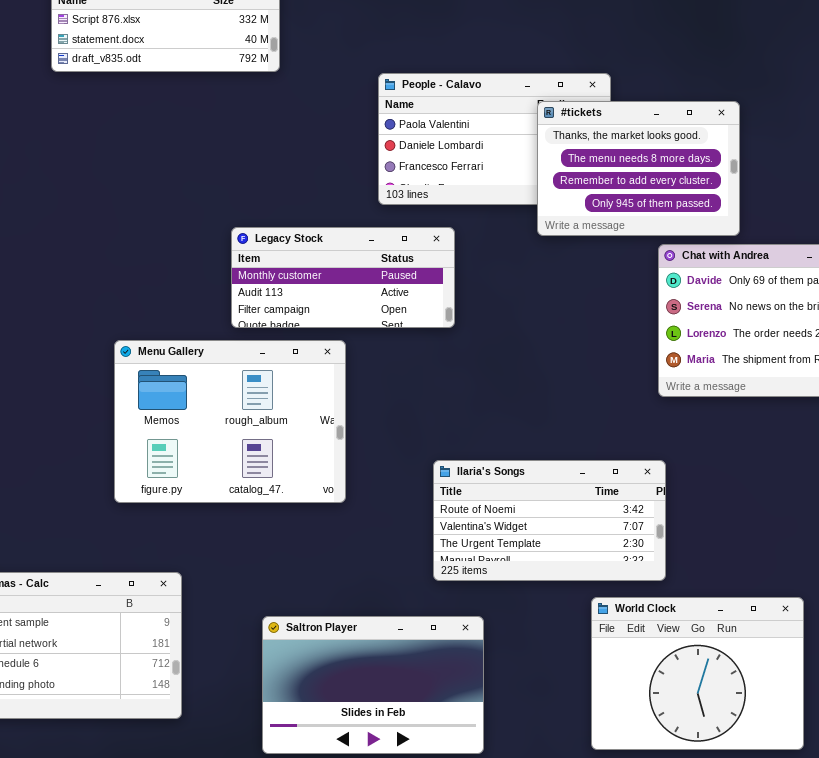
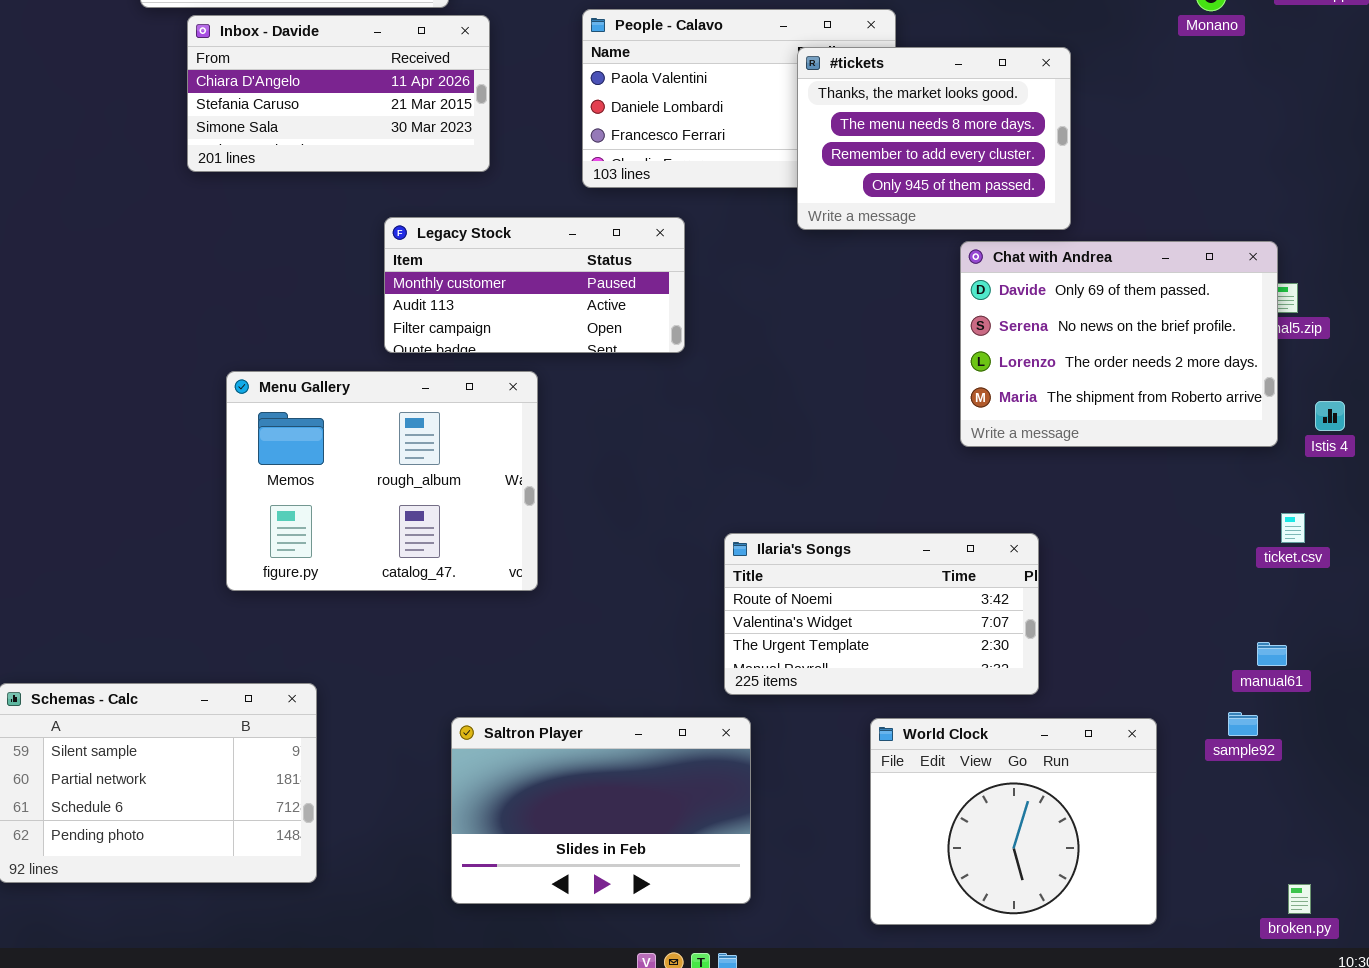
Inbox - Davide: none -> [187,15,490,172], opened
Ilaria's Songs: [433,460,666,581] -> [724,533,1039,695], moved
Saltron Player: [262,616,484,754] -> [451,717,751,904], moved

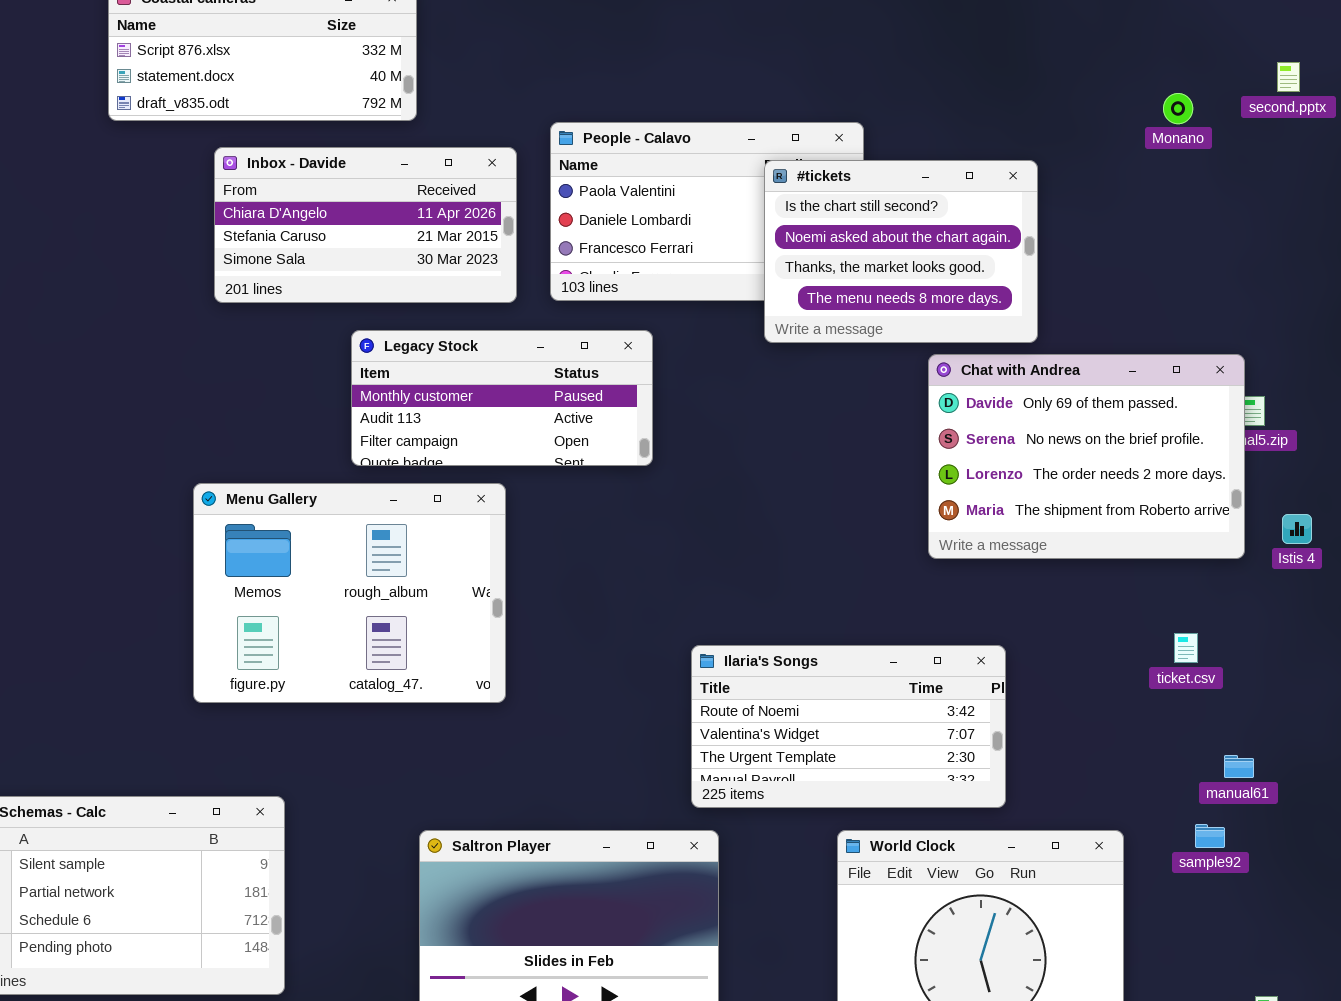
Inbox - Davide: [187,15,490,172] -> [214,147,517,303], moved
#tickets: [797,47,1071,230] -> [764,160,1038,343], scrolled up 2 rows
ticket.csv: [1281,513,1305,543] -> [1174,633,1198,663], moved

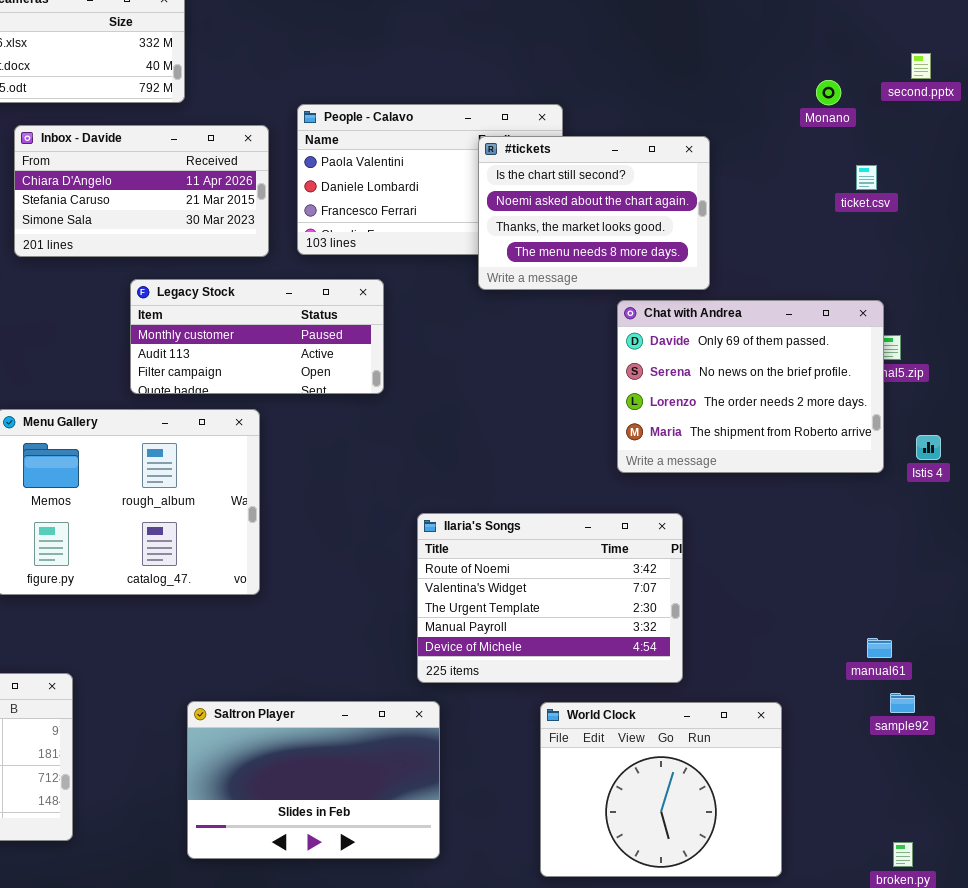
ticket.csv: [1174,633,1198,663] -> [856,165,877,190], moved
Ilaria's Songs: [691,645,1006,808] -> [417,513,683,683], resized
sample92: [1195,824,1225,848] -> [890,693,915,713], moved

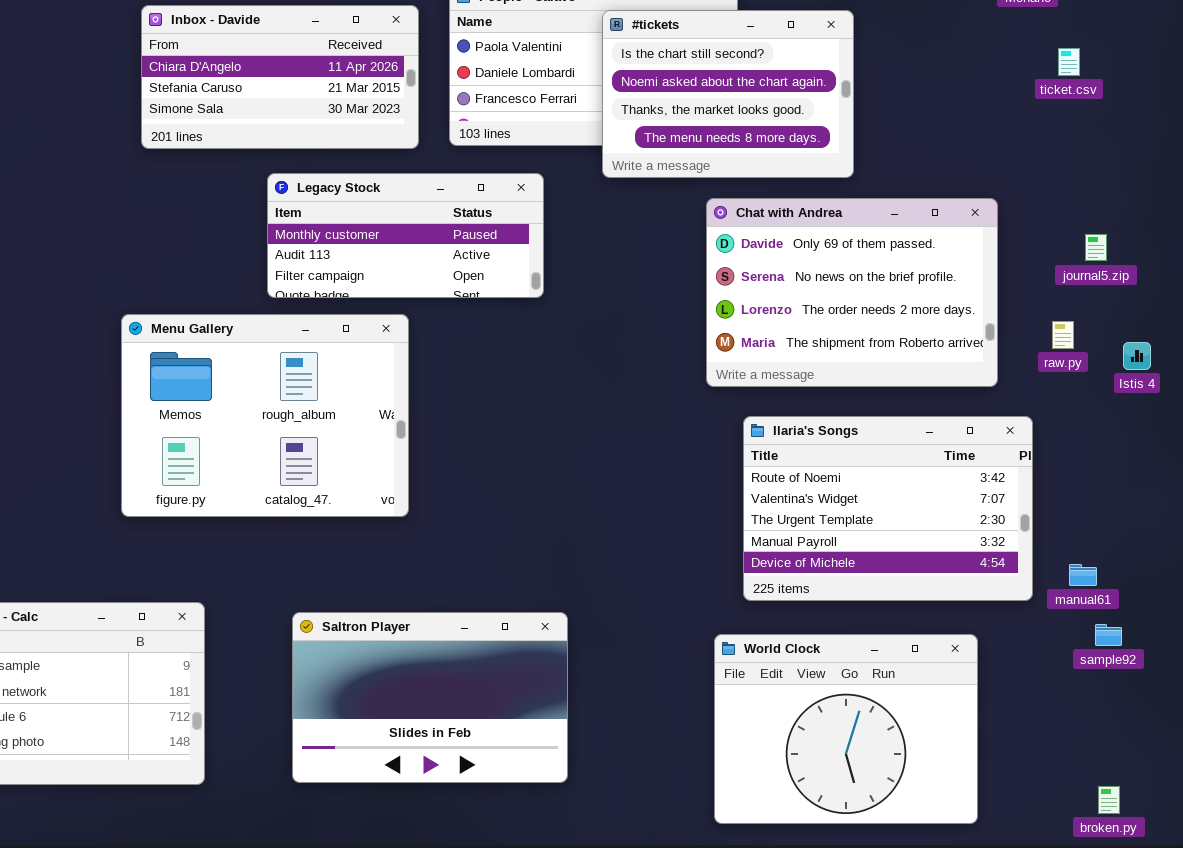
#tickets: [478,136,710,290] -> [602,10,854,178], moved
Chat with Andrea: [617,300,884,473] -> [706,198,998,387], moved
Ilaria's Songs: [417,513,683,683] -> [743,416,1033,601], moved
Saltron Player: [187,701,440,859] -> [292,612,568,783], moved

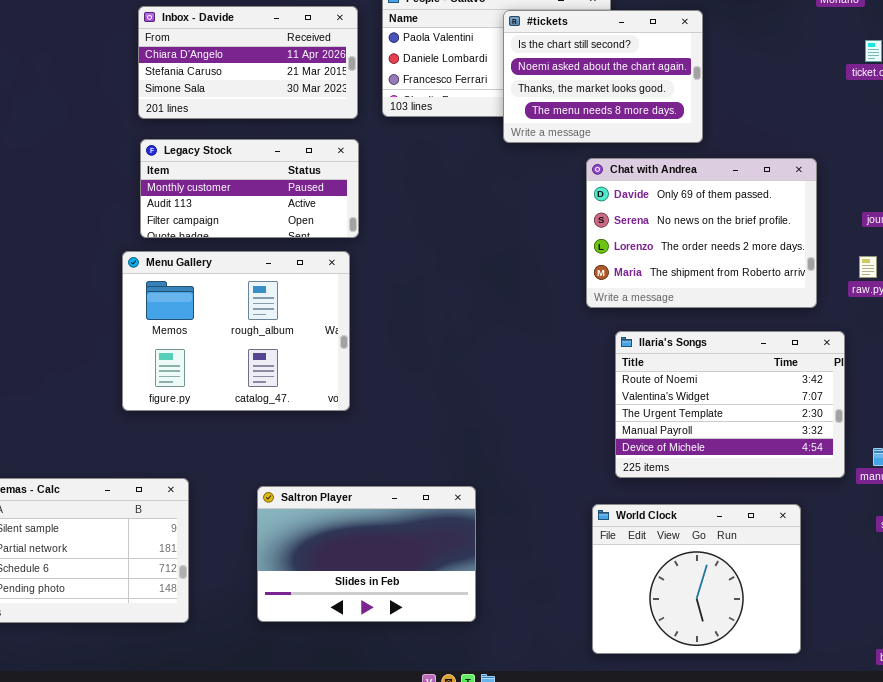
Legacy Stock: [267,173,544,298] -> [140,139,359,238], moved

